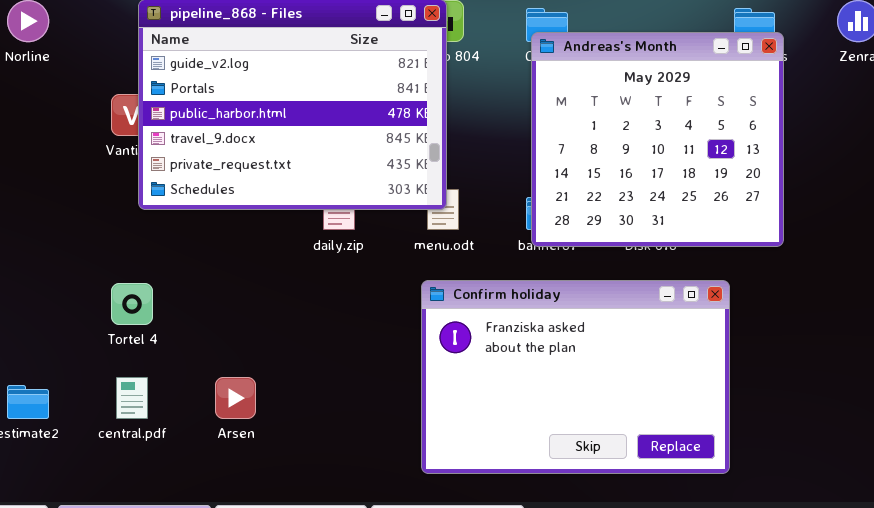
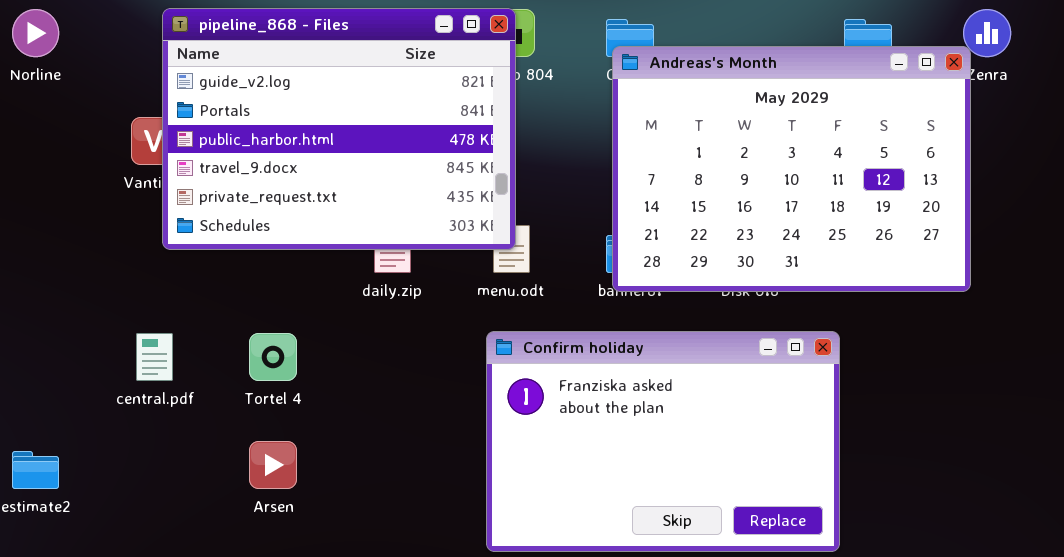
Andreas's Month: [531,32,784,247] -> [612,46,971,292], resized
Tortel 4: [111,283,153,325] -> [249,333,297,381], moved
central.pdf: [116,377,148,419] -> [136,333,173,381], moved

